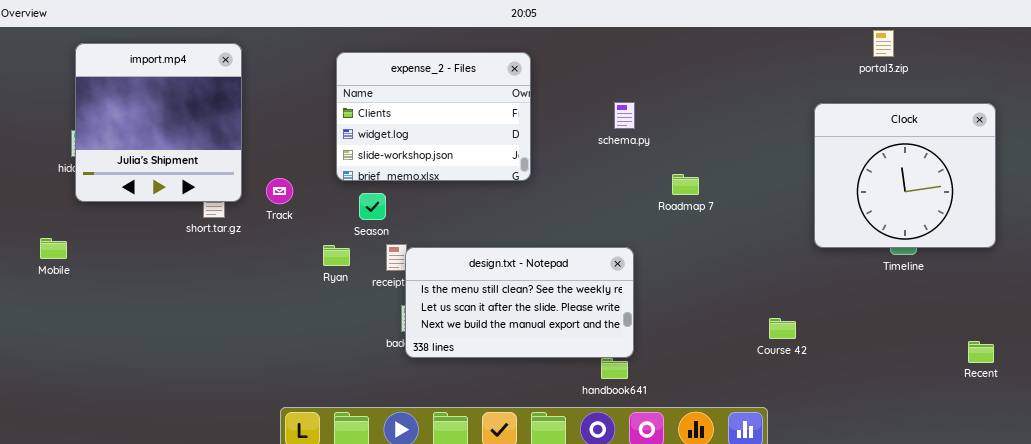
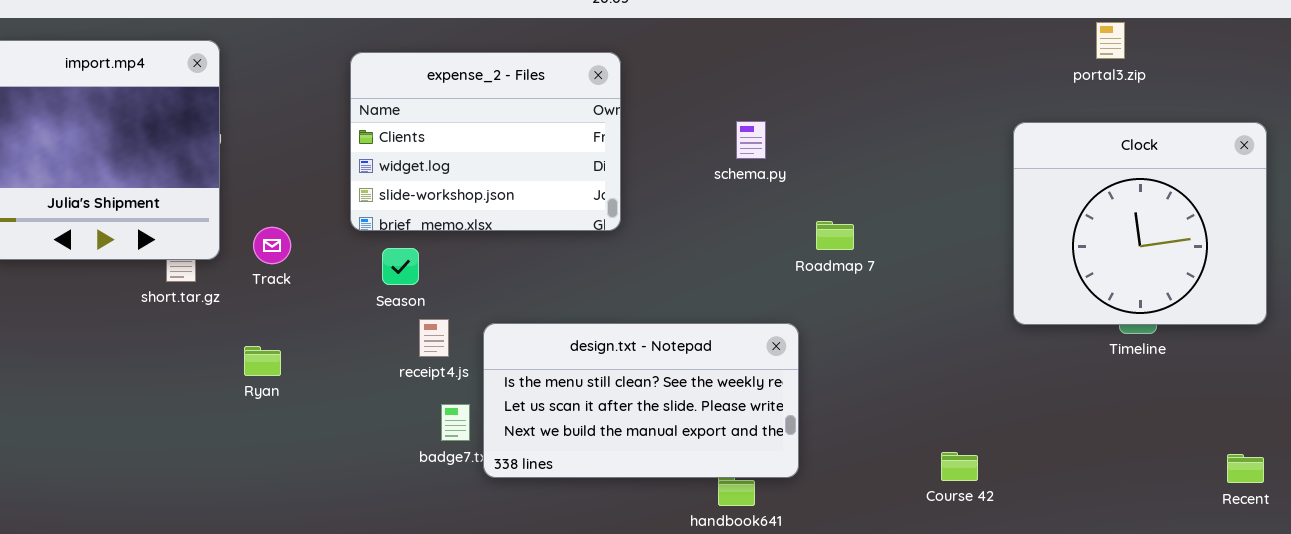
Ryan: [323,245,350,266] -> [244,346,281,376], moved
design.txt - Notepad: [405,247,634,358] -> [483,323,799,478], moved
Course 42: [769,318,796,339] -> [941,452,978,481], moved

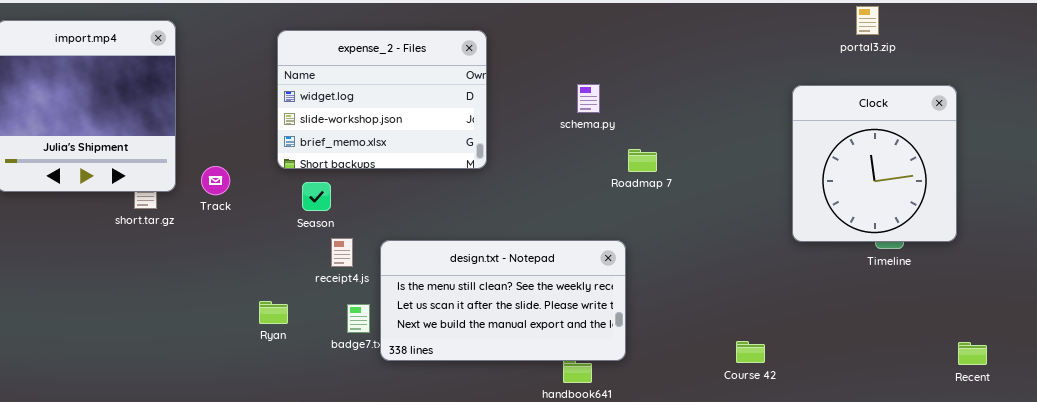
expense_2 - Files: [350,52,621,231] -> [277,30,487,169], scrolled down 1 row
Clock: [1013,122,1267,325] -> [792,85,957,242], resized
Roadmap 7: [816,221,854,250] -> [628,149,657,172], moved
Ryan: [244,346,281,376] -> [259,301,288,324], moved

